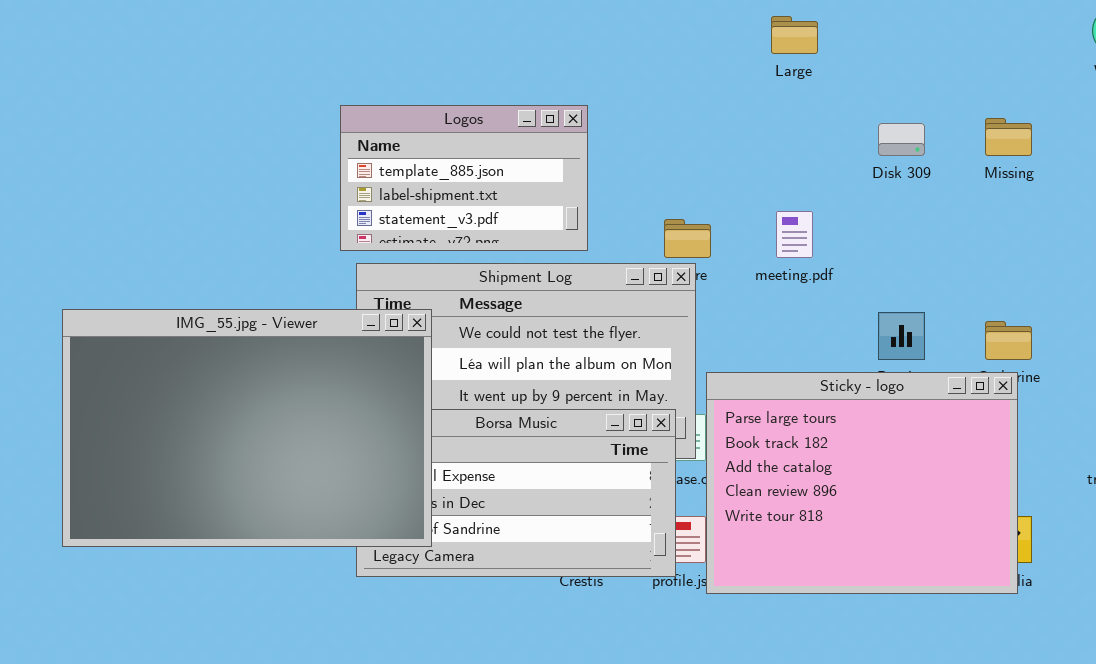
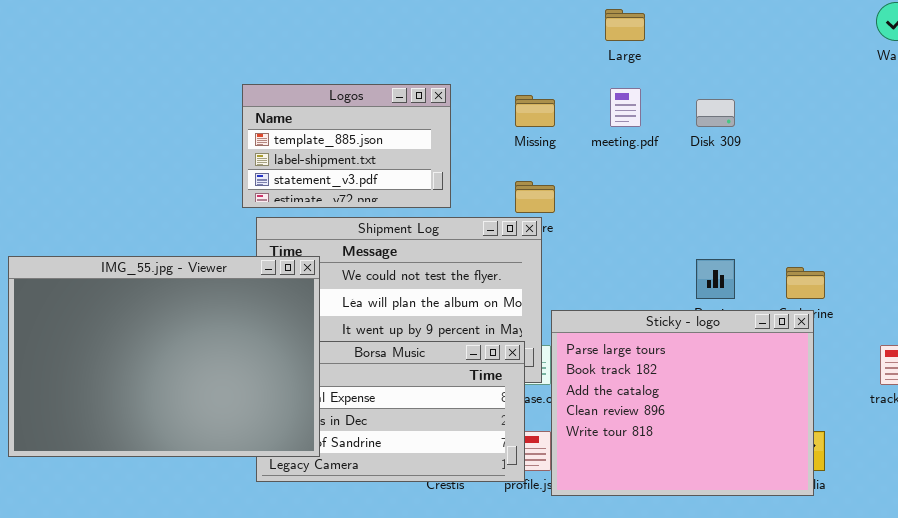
Missing: [985,118,1032,156] -> [515,95,555,127], moved
meeting.pdf: [776,211,813,258] -> [610,88,641,127], moved

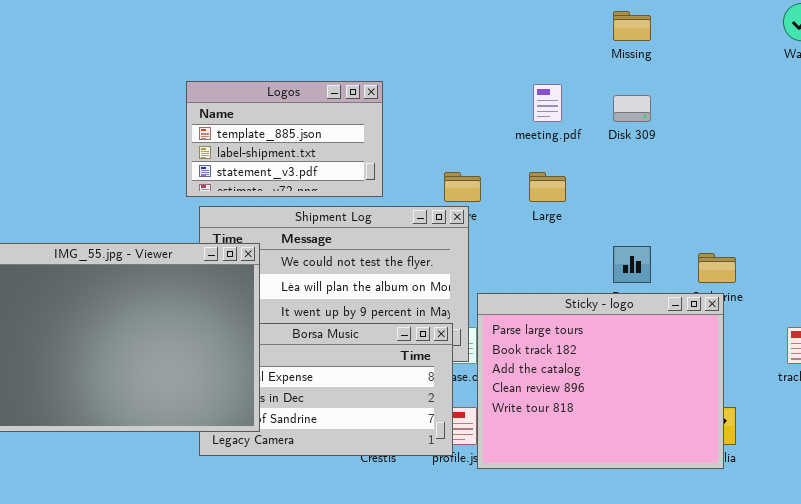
Large: [605,9,645,41] -> [529,172,566,202], moved
Missing: [515,95,555,127] -> [613,11,651,41], moved

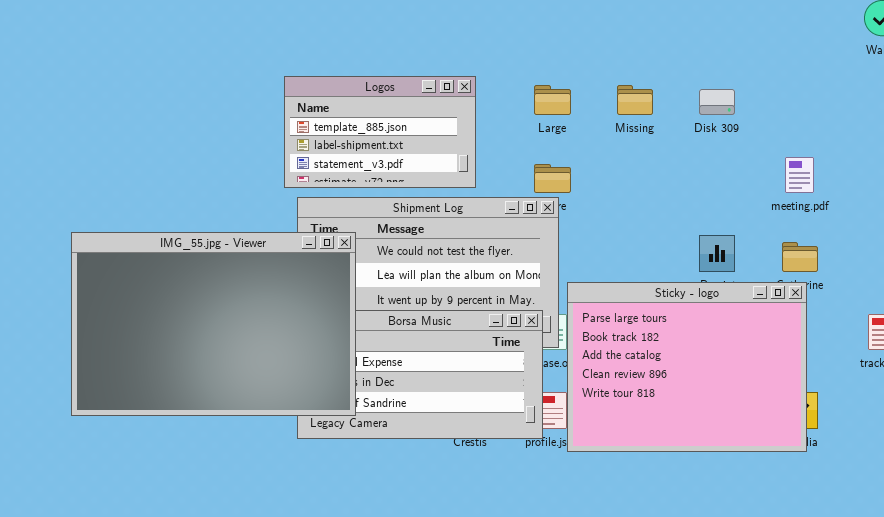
Missing: [613,11,651,41] -> [617,85,653,115], moved
meeting.pdf: [533,84,562,122] -> [785,157,814,193], moved
Large: [529,172,566,202] -> [534,85,571,115], moved

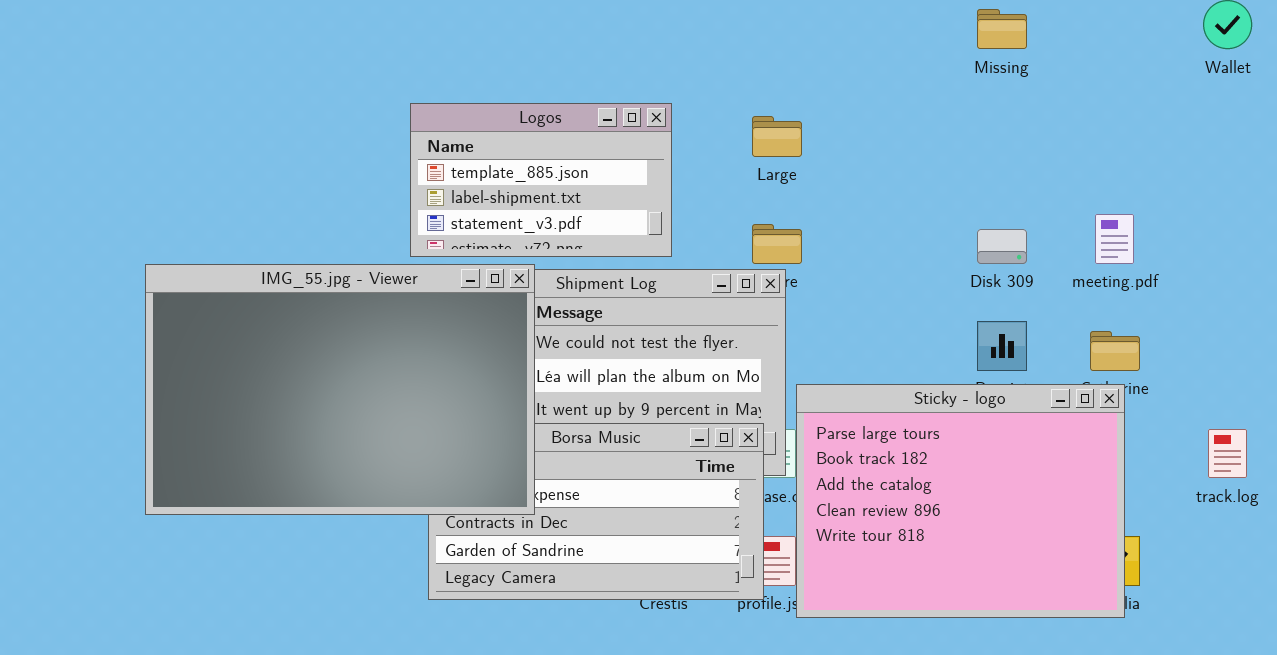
Missing: [617,85,653,115] -> [977,9,1027,49], moved
Disk 309: [699,89,735,115] -> [977,229,1027,264], moved
IMG_55.jpg - Viewer: [71,232,356,416] -> [145,264,535,515], moved

